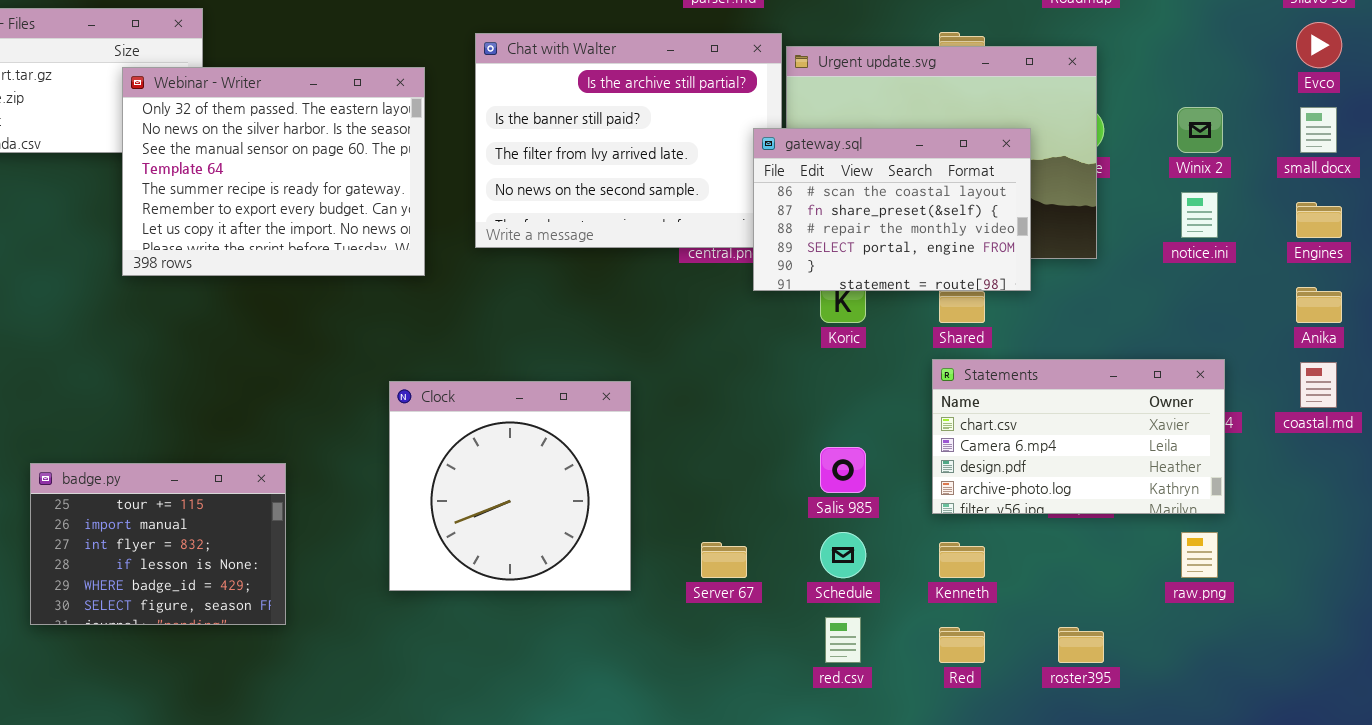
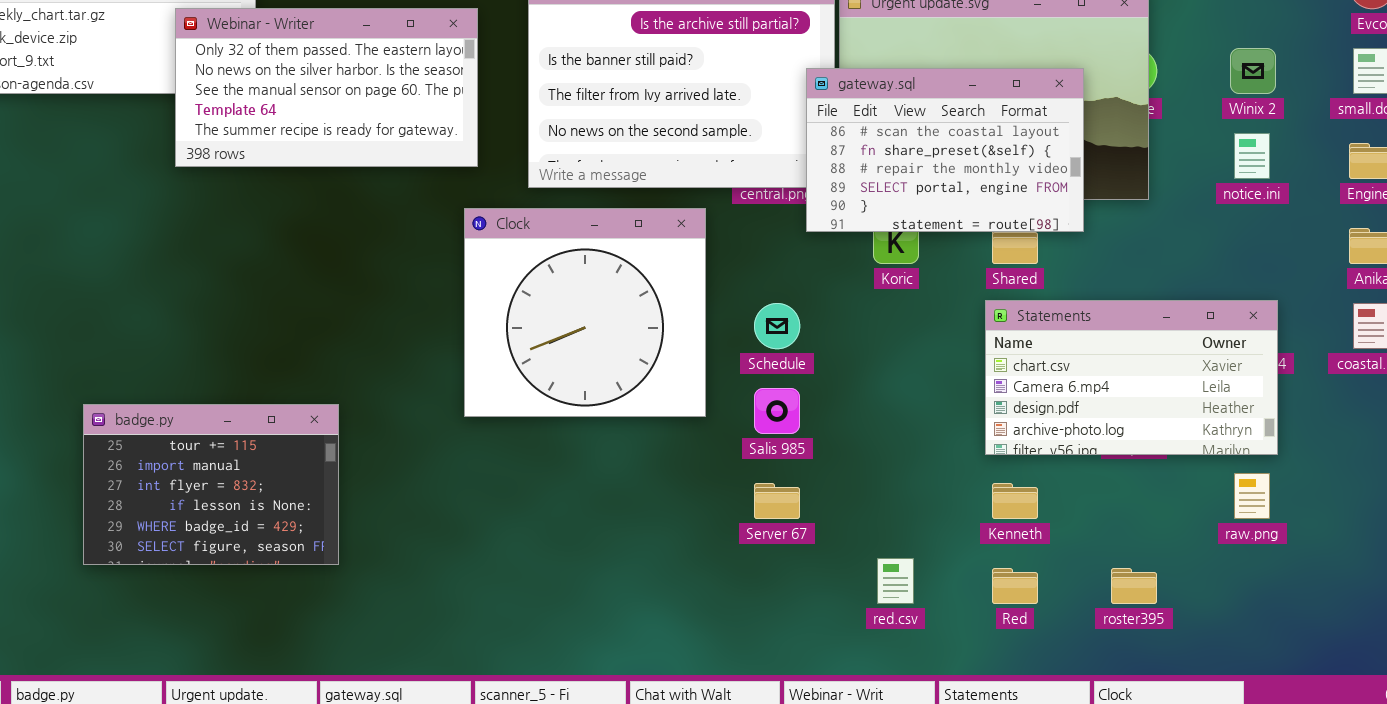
Webinar - Writer: [122,67,425,276] -> [175,8,478,167], resized
Clock: [389,381,631,591] -> [464,208,706,417], moved
Salis 985: [820,447,866,493] -> [754,388,800,434], moved
Schedule: [820,532,866,578] -> [754,303,800,349], moved

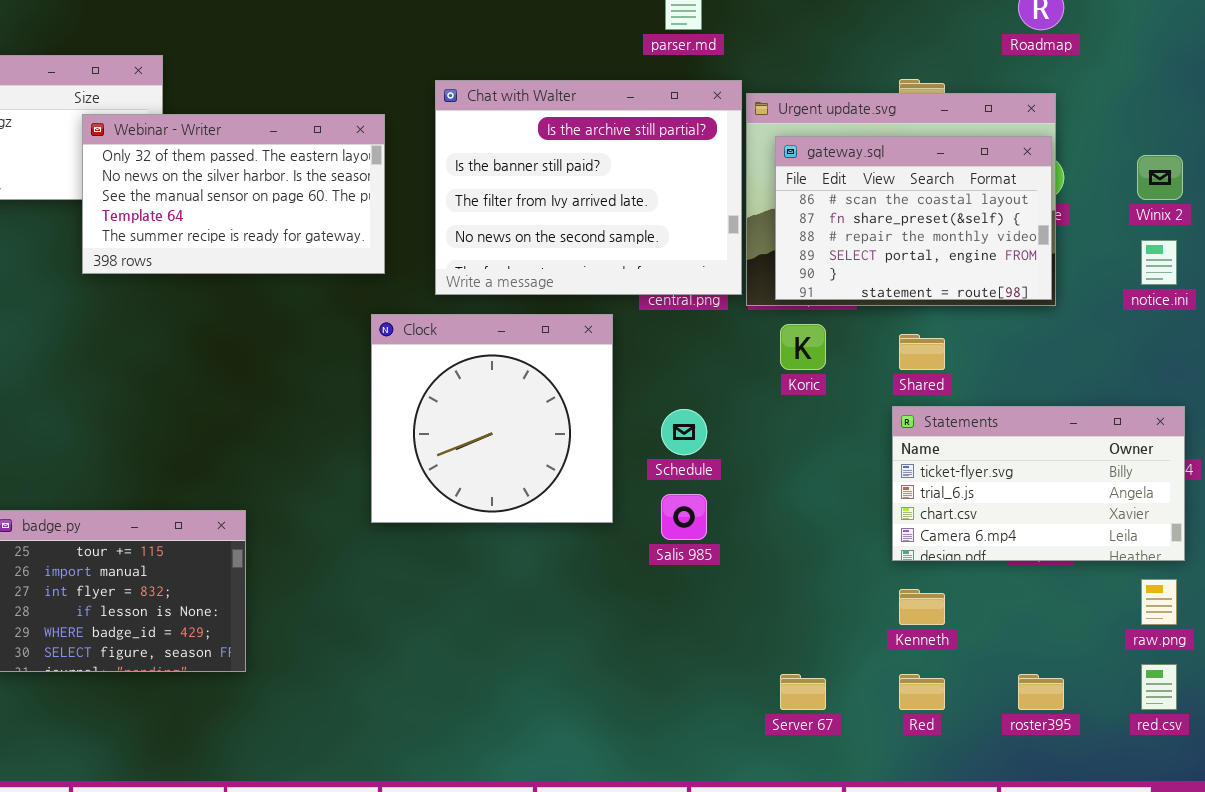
gateway.sql: [806,68,1084,232] -> [775,136,1052,300], moved
Statements: [985,300,1278,455] -> [892,406,1185,561], scrolled up 2 rows
Server 67: [754,483,800,519] -> [780,674,826,710], moved
red.csv: [877,558,914,604] -> [1141,664,1177,710], moved

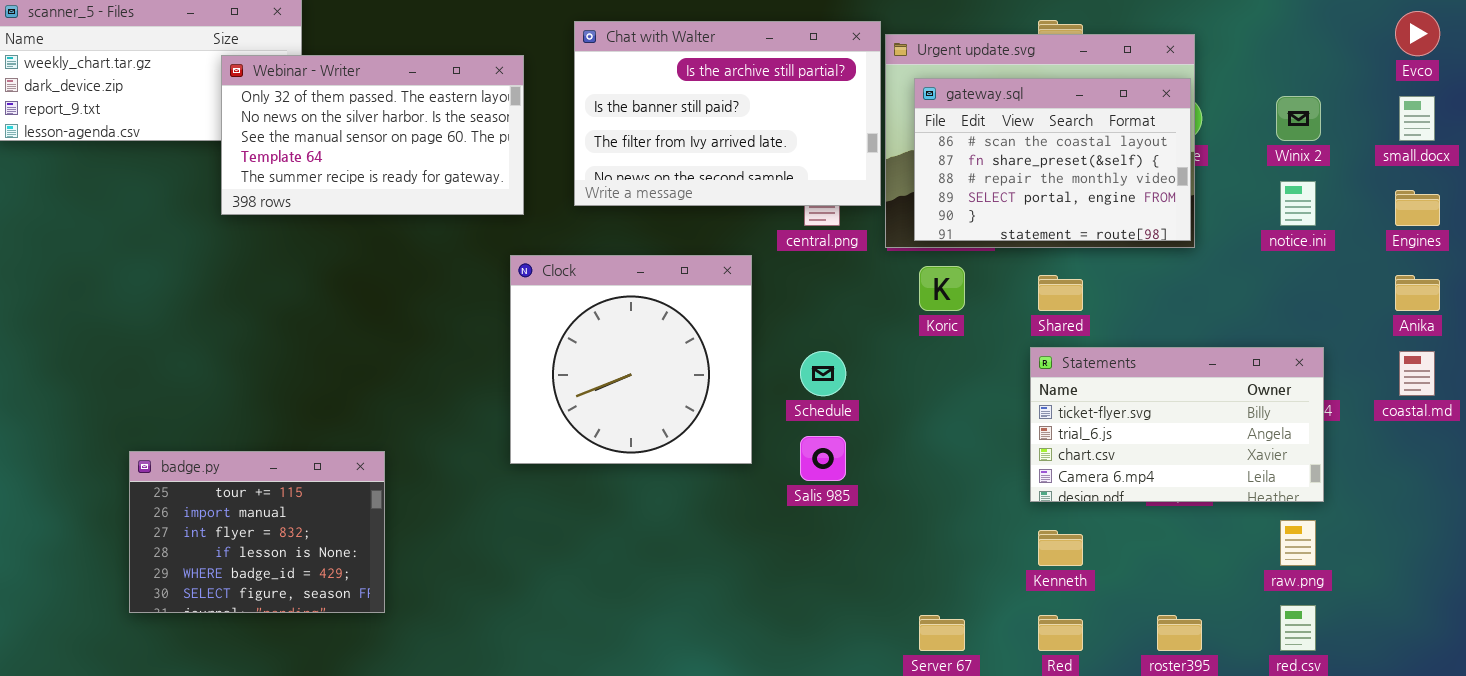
Chat with Walter: [435,80,742,295] -> [574,21,881,206], resized

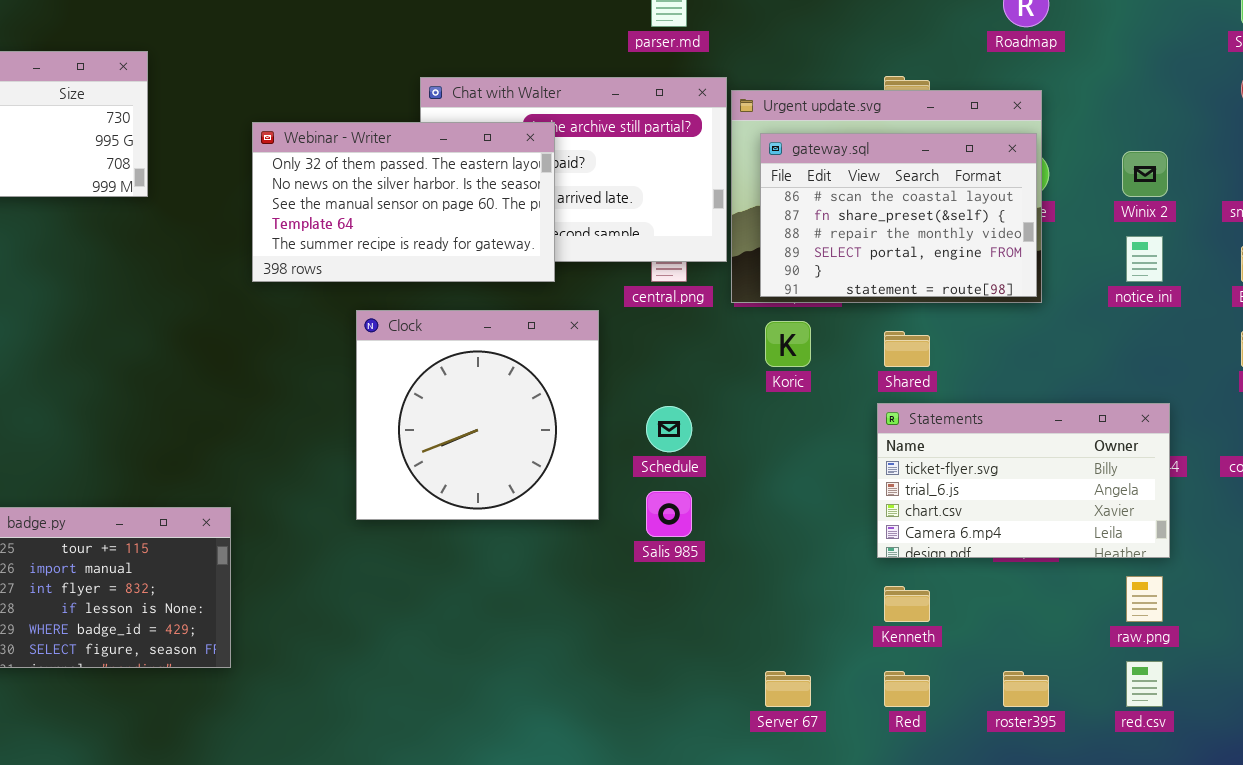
Webinar - Writer: [221,55,524,215] -> [252,122,555,282], moved

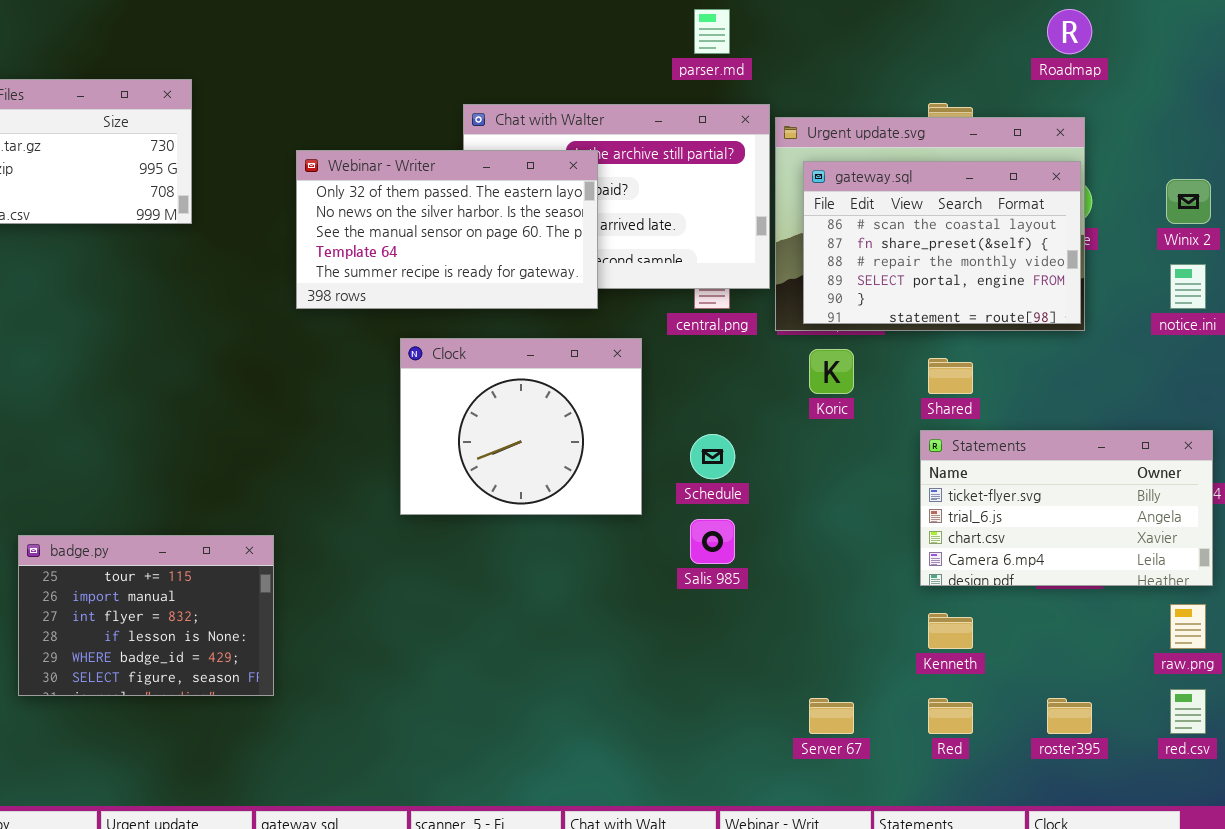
Clock: [356,310,599,520] -> [400,338,642,515], resized

